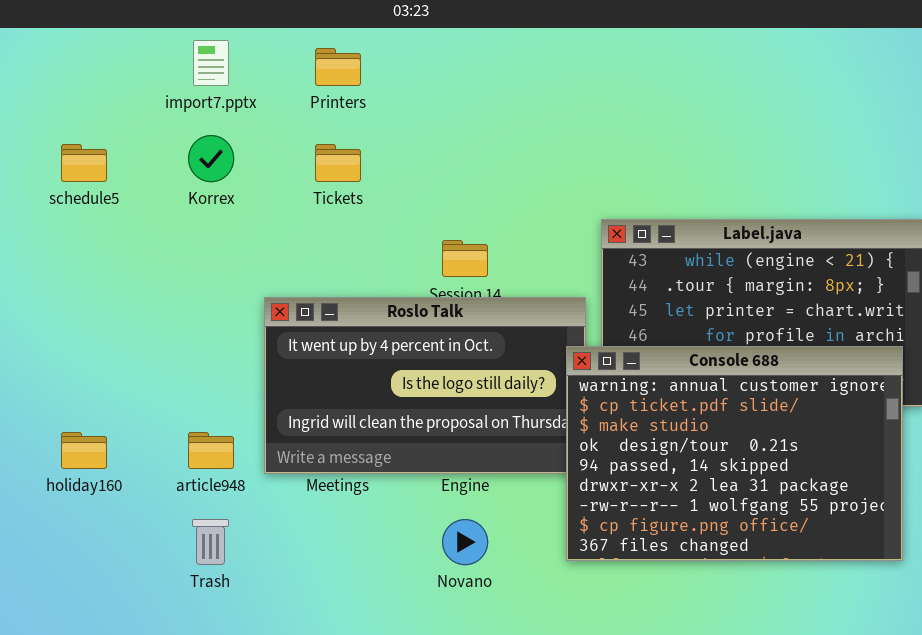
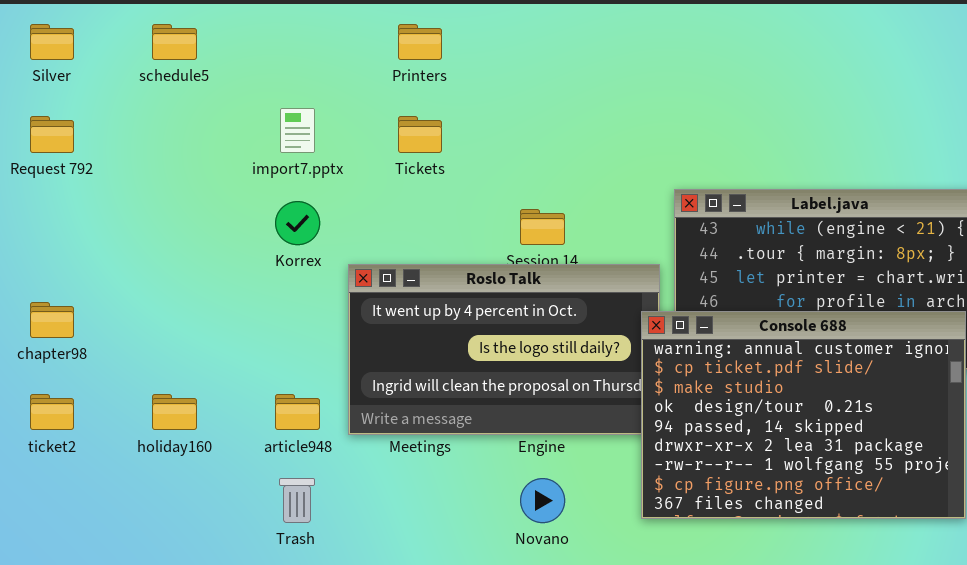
import7.pptx: [193,40,229,86] -> [280,108,315,153], moved
Korrex: [188,135,234,182] -> [275,201,320,245], moved
schedule5: [61,144,107,182] -> [152,24,197,60], moved

